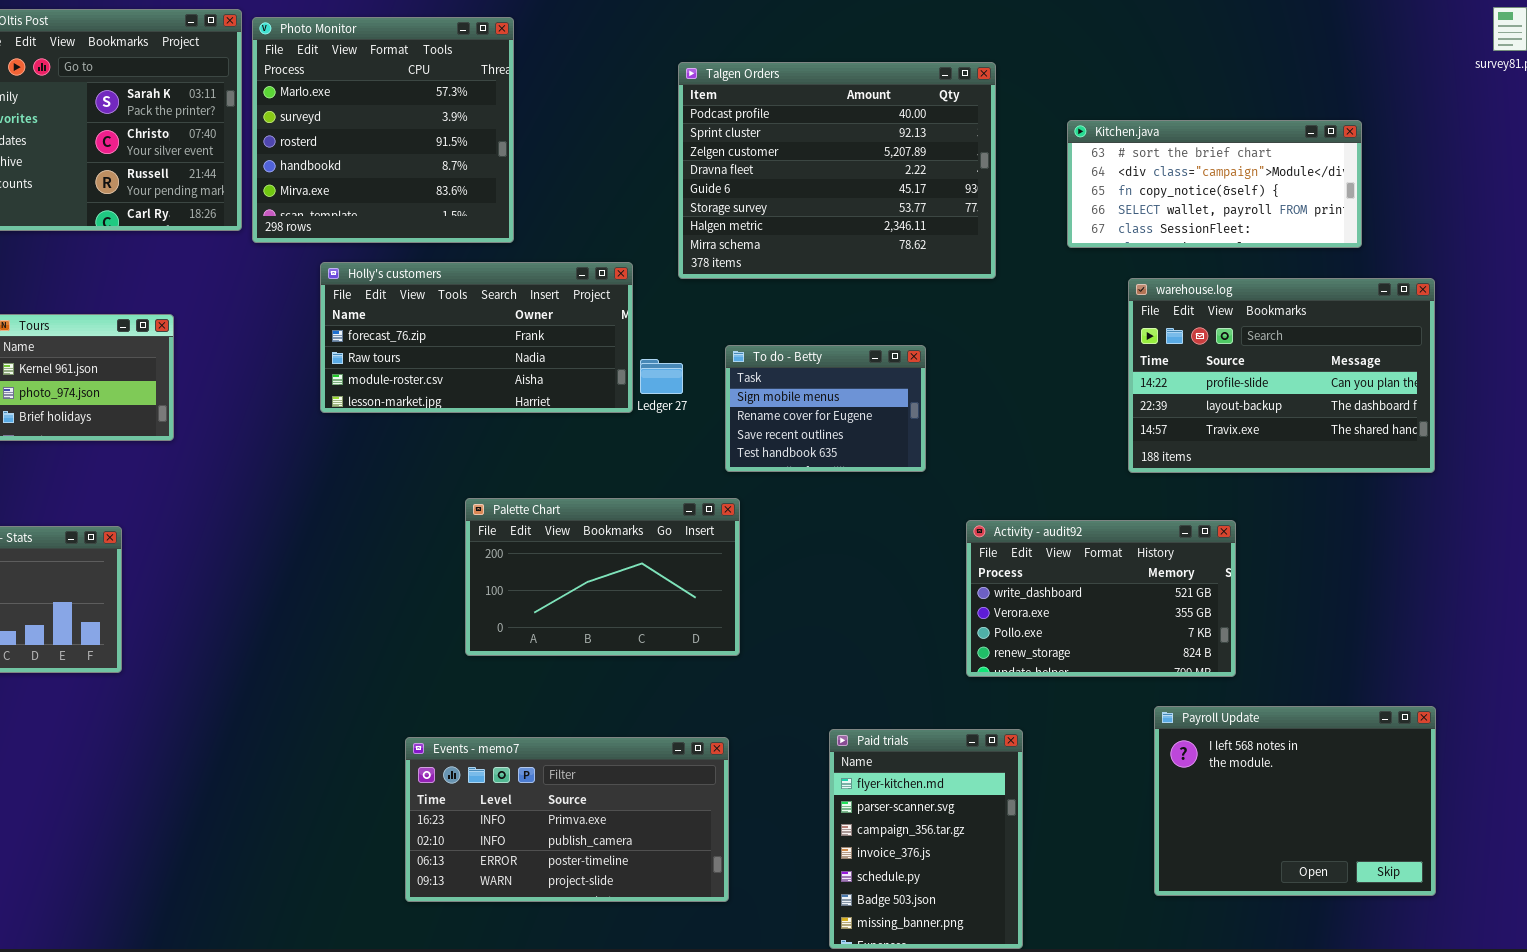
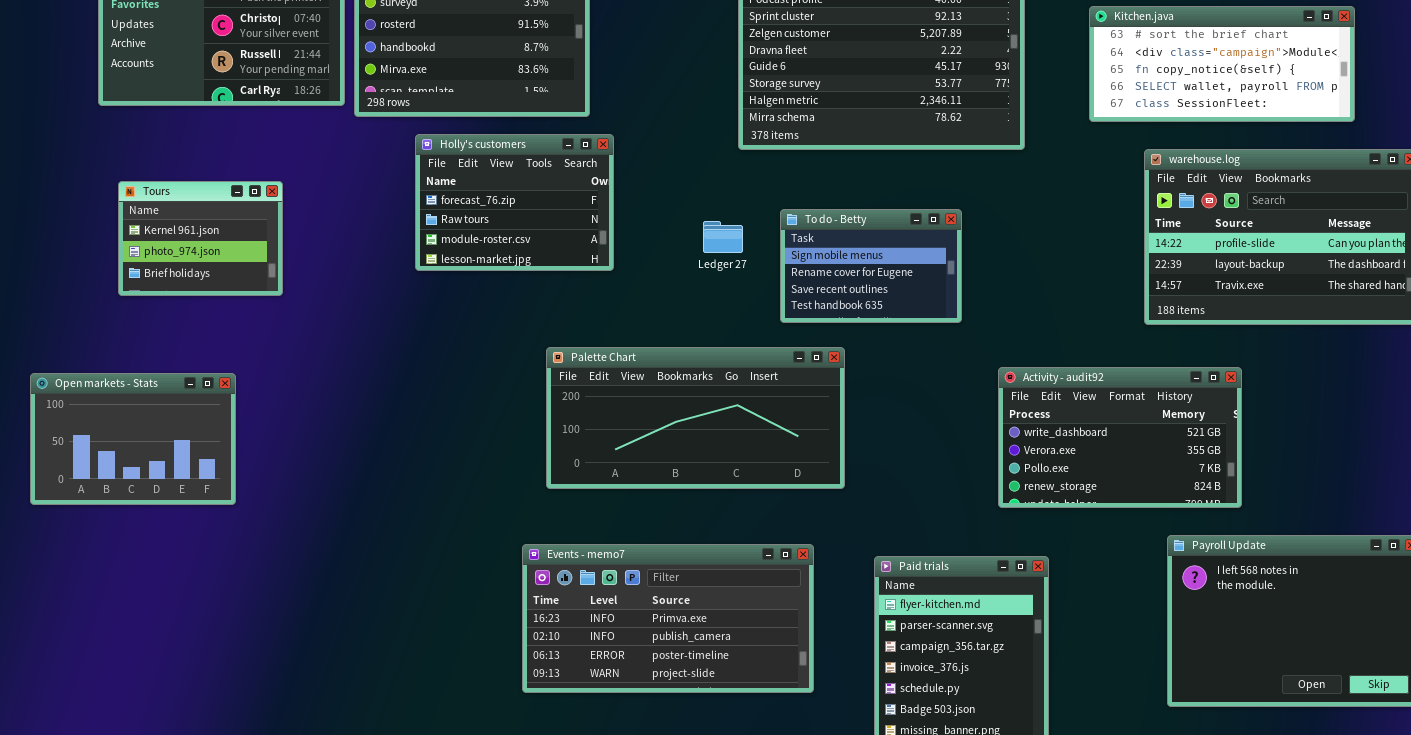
Holly's customers: [320,262,633,413] -> [415,134,614,271], resized
Palette Chart: [465,498,740,656] -> [546,347,845,489], resized
Events - memo7: [405,737,729,902] -> [522,544,814,693], moved

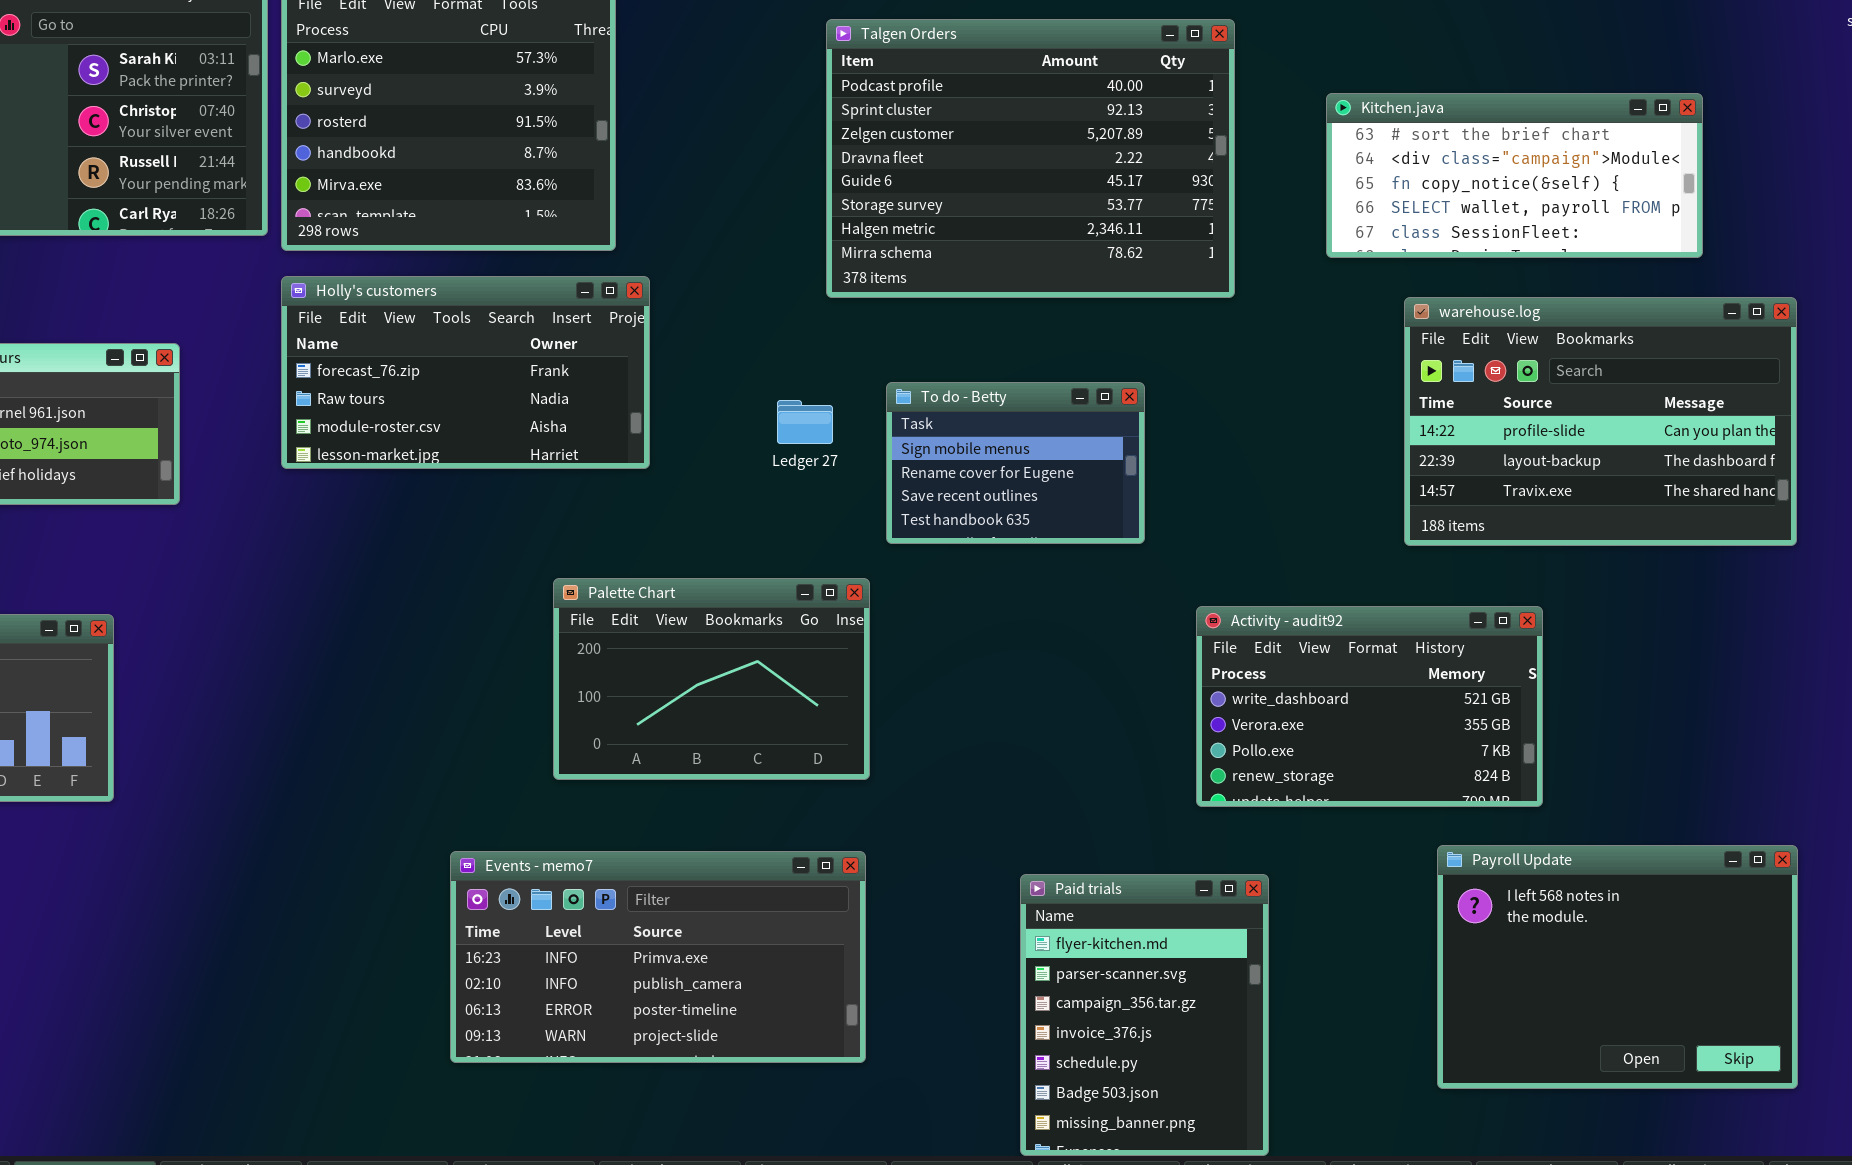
Holly's customers: [415,134,614,271] -> [281,276,650,469], resized
Palette Chart: [546,347,845,489] -> [553,578,870,780], resized
Events - memo7: [522,544,814,693] -> [450,851,866,1063], moved

